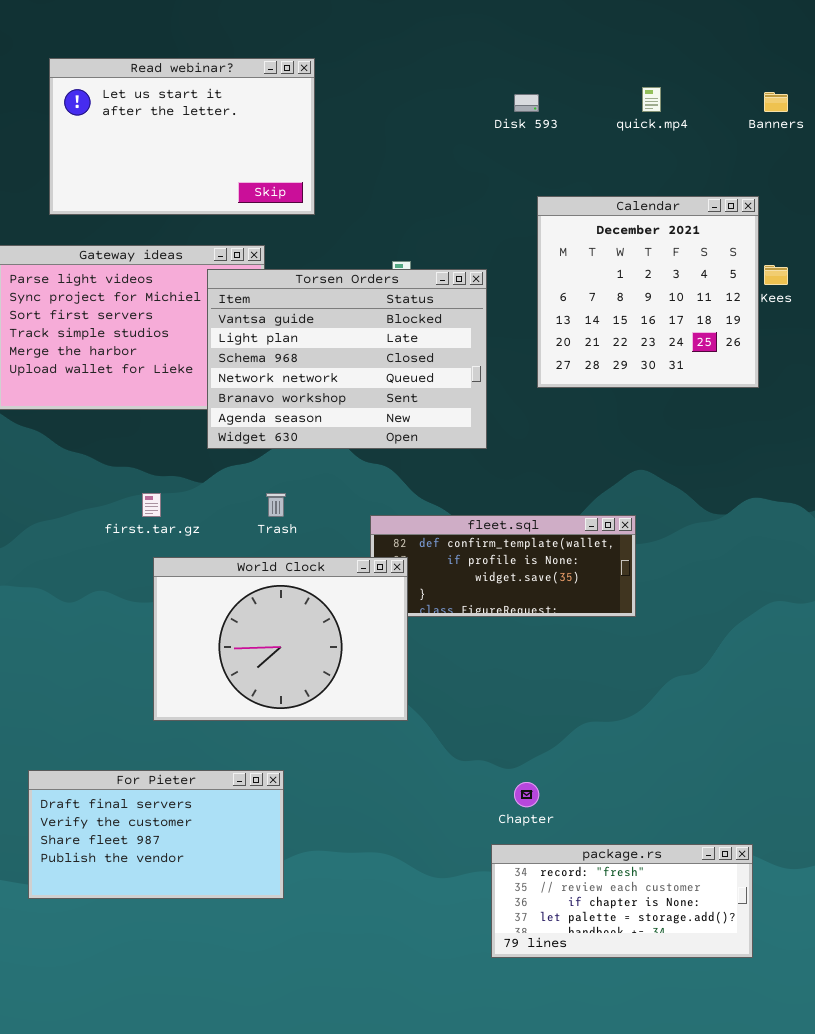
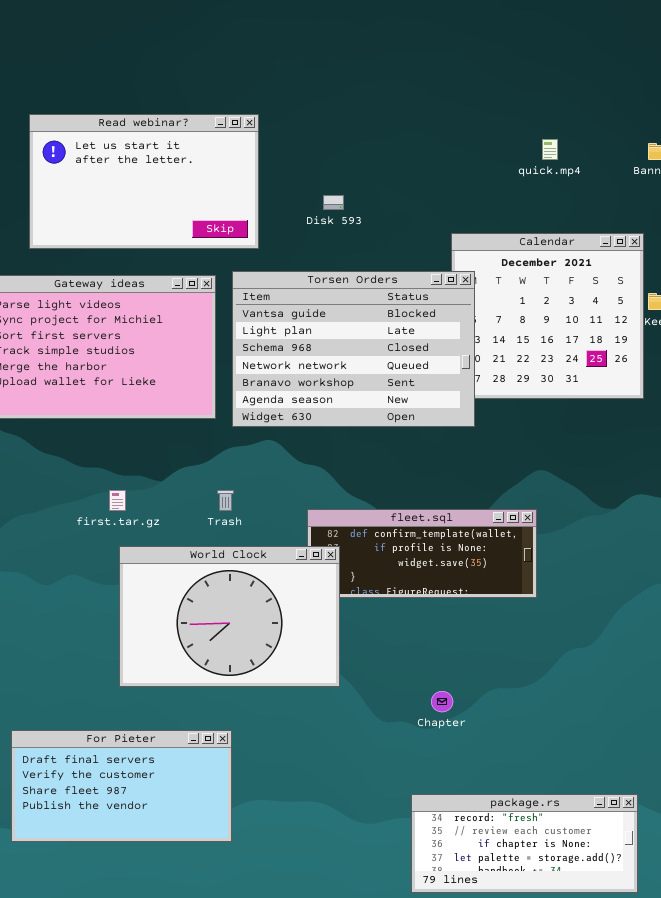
Disk 593: [514,94,539,112] -> [323,195,344,210], moved
Torsen Orders: [207,269,487,449] -> [232,271,475,427], moved
Chapter: [514,782,539,807] -> [431,691,453,712], moved

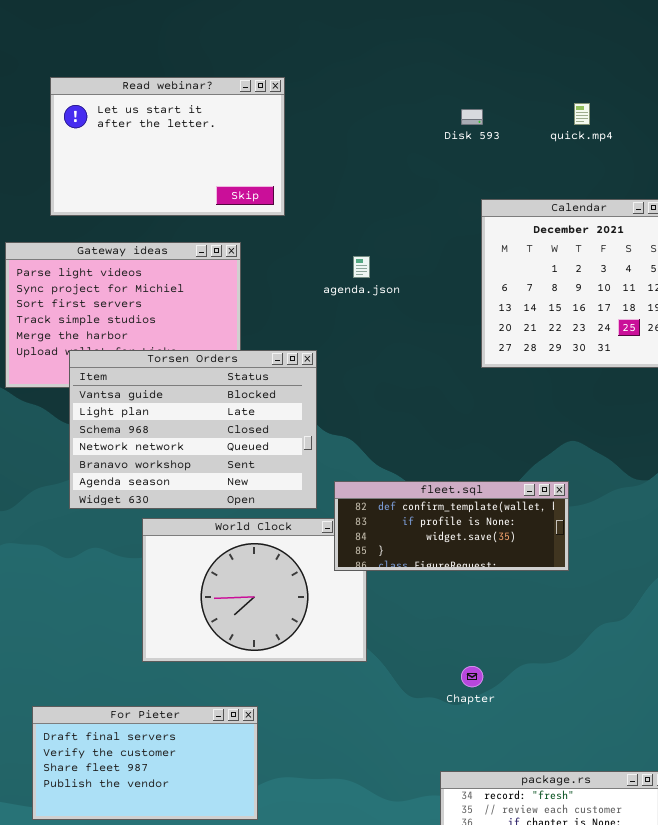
Disk 593: [323,195,344,210] -> [461,109,483,125], moved
Torsen Orders: [232,271,475,427] -> [69,350,317,509], moved
fleet.sql: [307,509,537,598] -> [334,481,569,571], raised

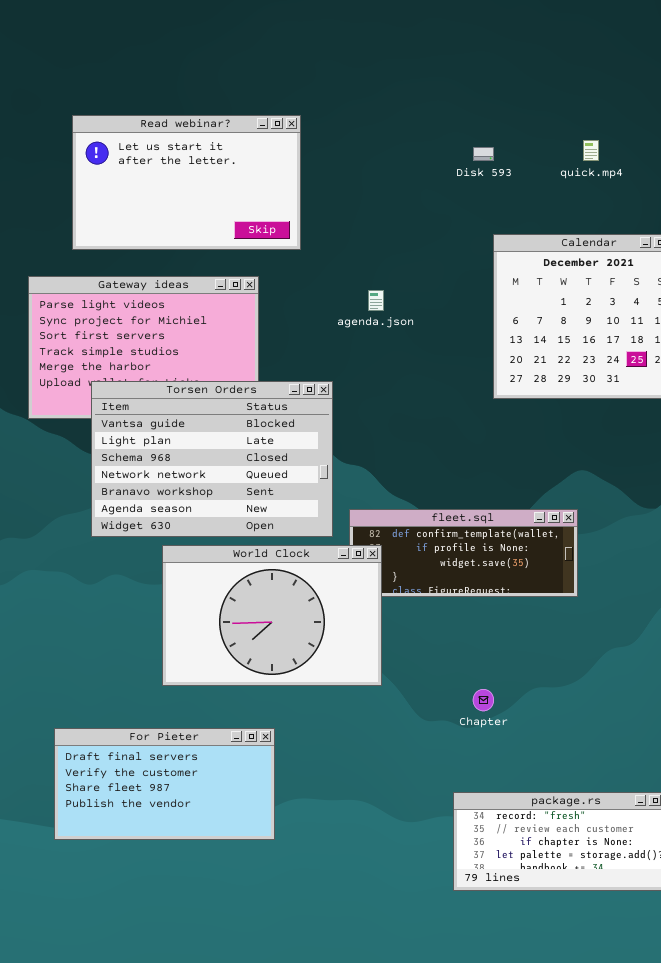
World Clock: [142,518,367,662] -> [162,545,382,686], raised

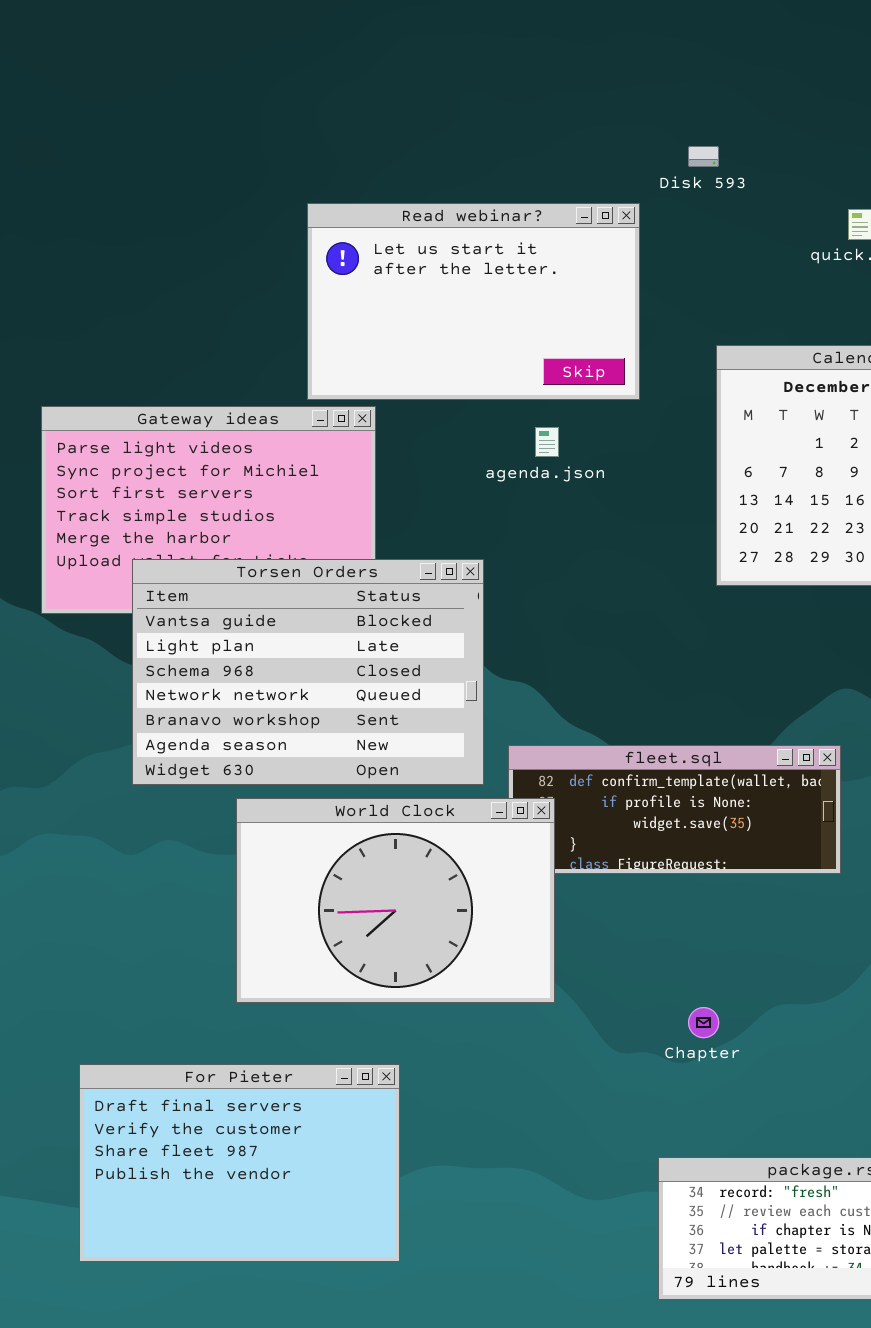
Read webinar?: [72,115,301,250] -> [307,203,640,400], moved
Disk 593: [473,147,494,161] -> [688,146,719,167], moved
For Pieter: [54,728,275,840] -> [79,1064,400,1262], resized

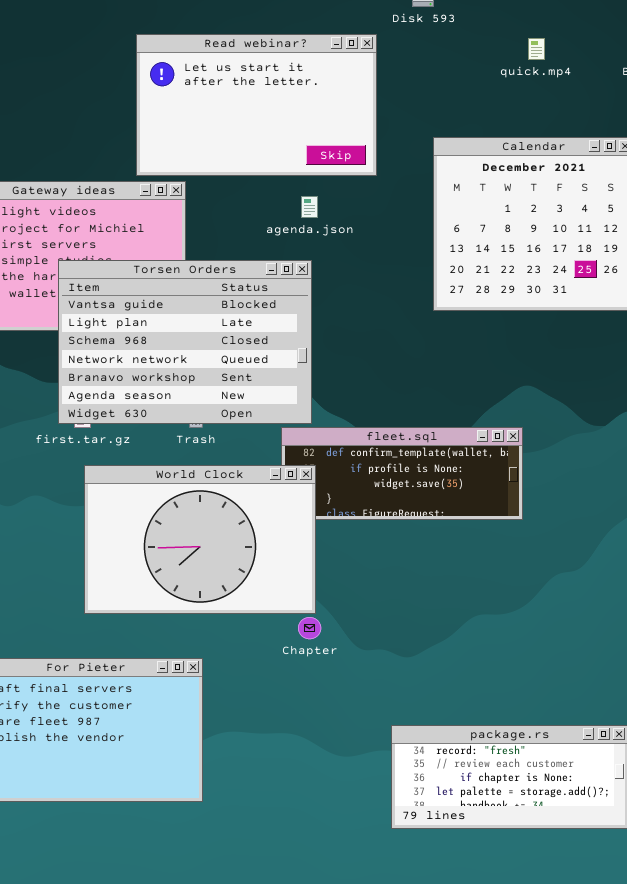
Torsen Orders: [132,559,484,785] -> [58,260,312,424], moved
Chapter: [688,1007,719,1038] -> [298,617,321,639], moved

